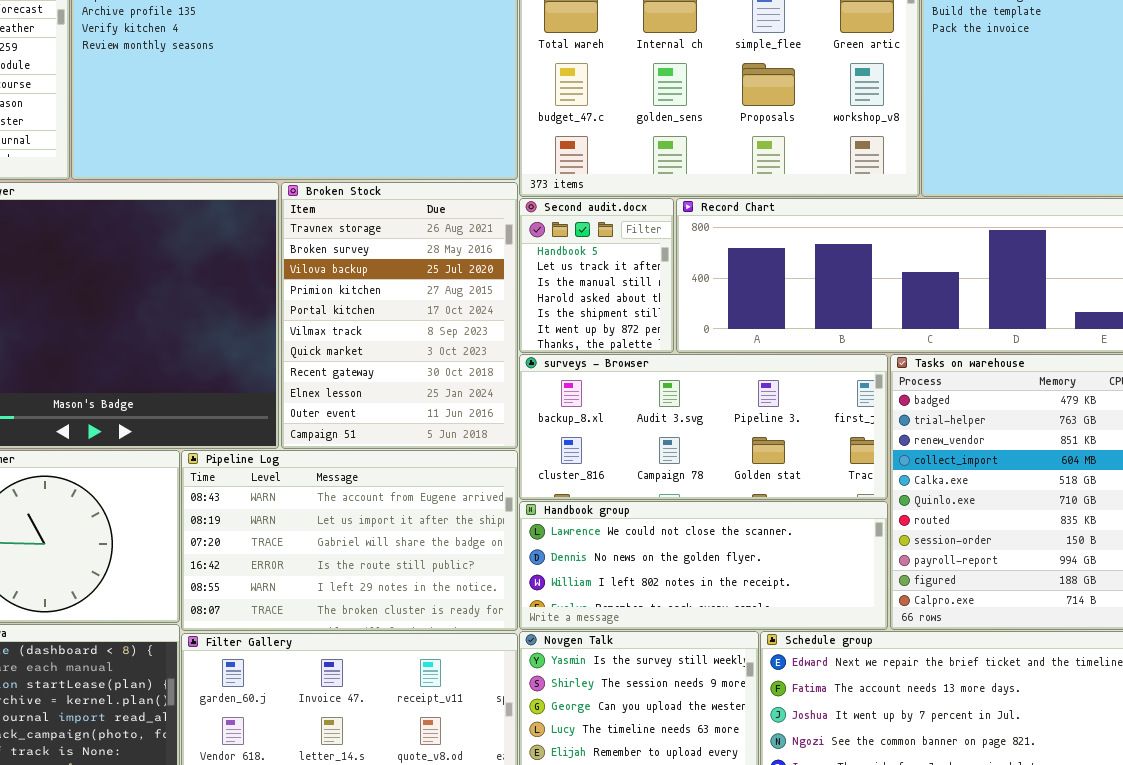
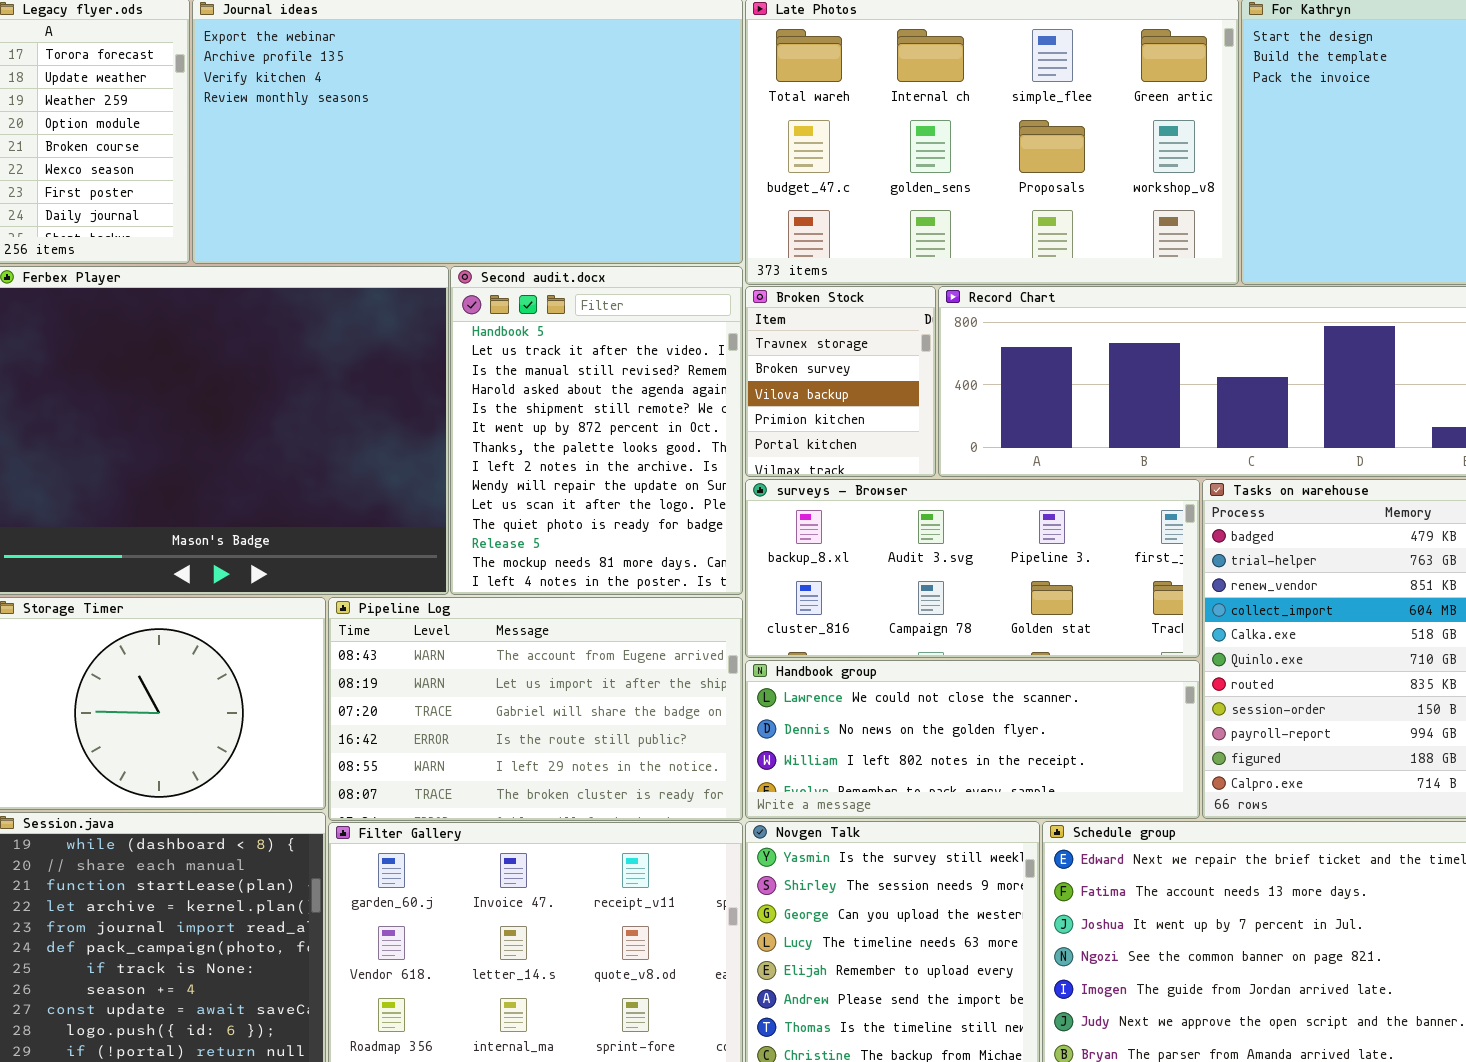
Broken Stock: [281,182,518,449] -> [745,286,936,477], moved, resized
Second audit.docx: [519,198,674,353] -> [450,266,743,595], moved, resized

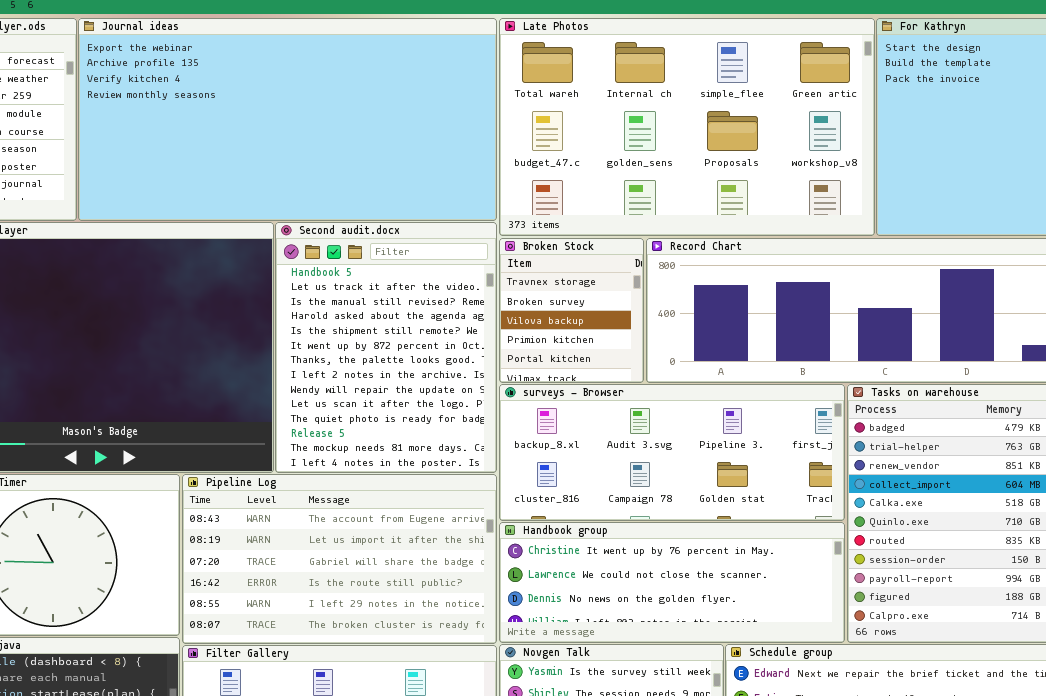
Handbook group: [745,660,1200,819] -> [499,522,845,643], scrolled up 1 row

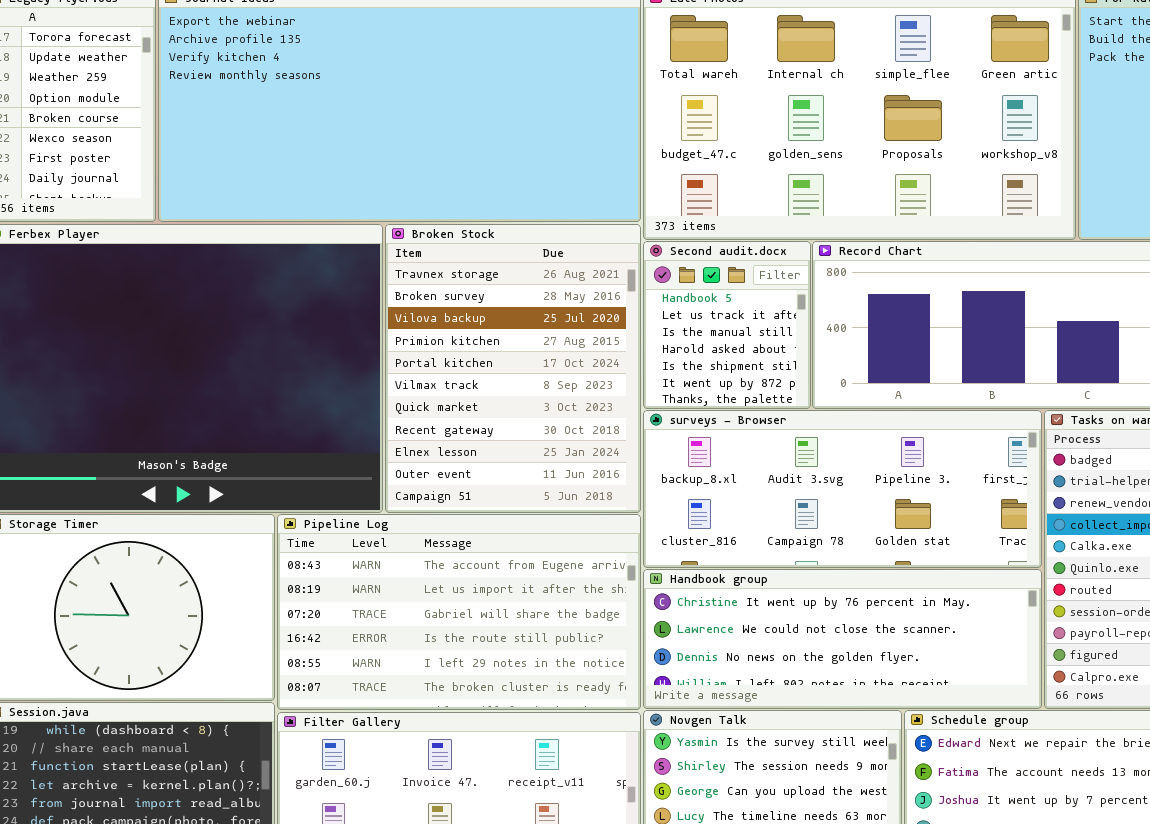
Second audit.docx: [275,222,497,473] -> [643,241,811,409], moved, resized
Broken Stock: [499,238,644,383] -> [385,224,641,513], moved, resized

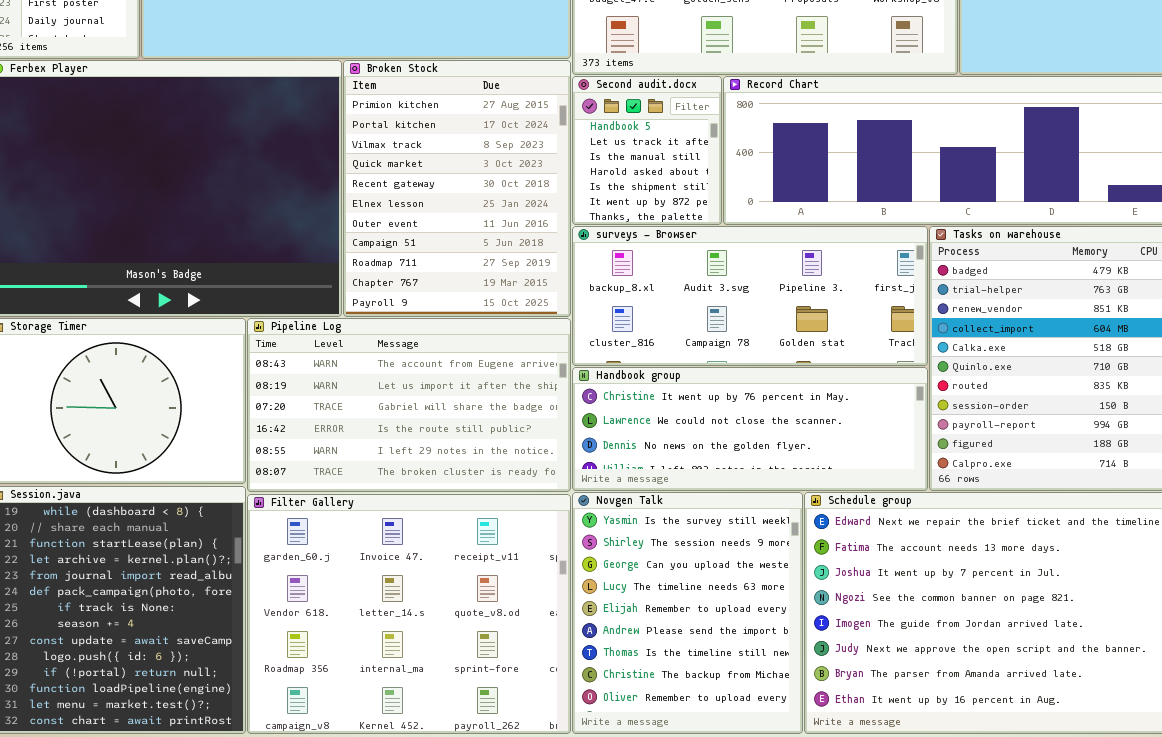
Broken Stock: [385,224,641,513] -> [343,60,571,317], scrolled down 3 rows

